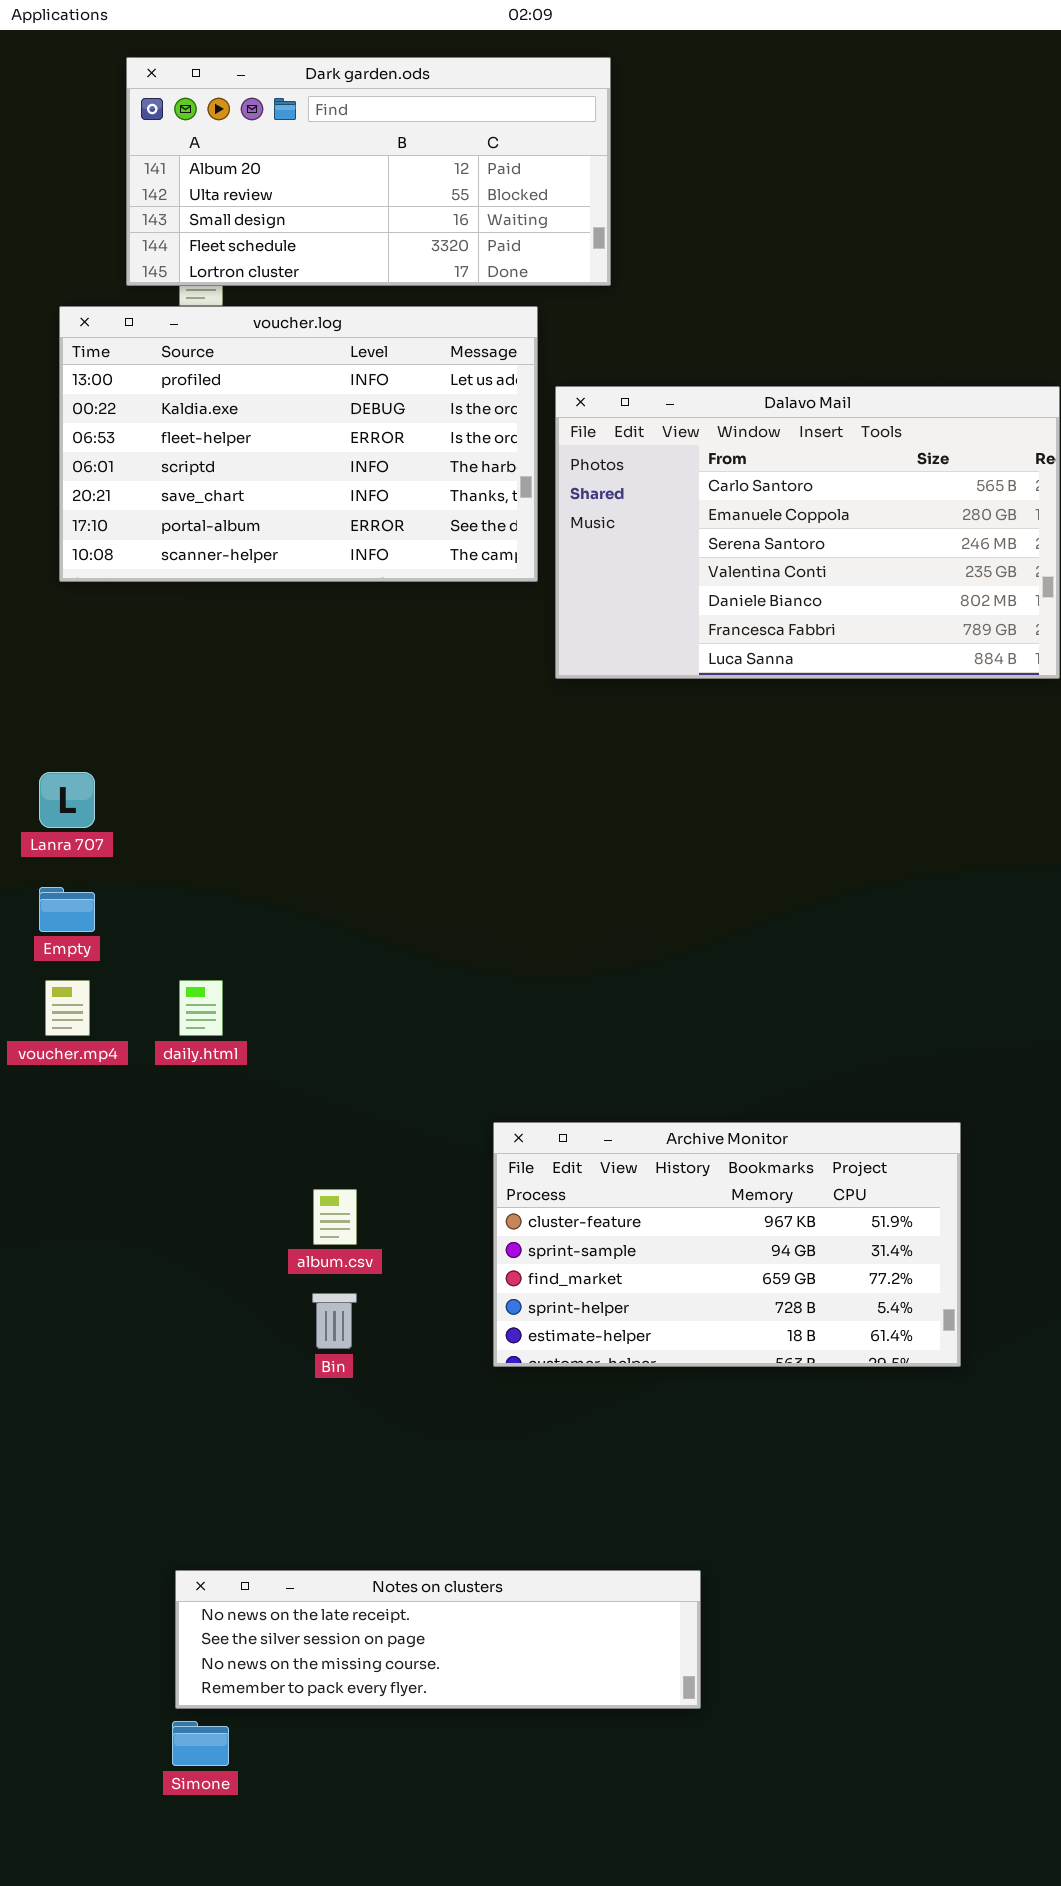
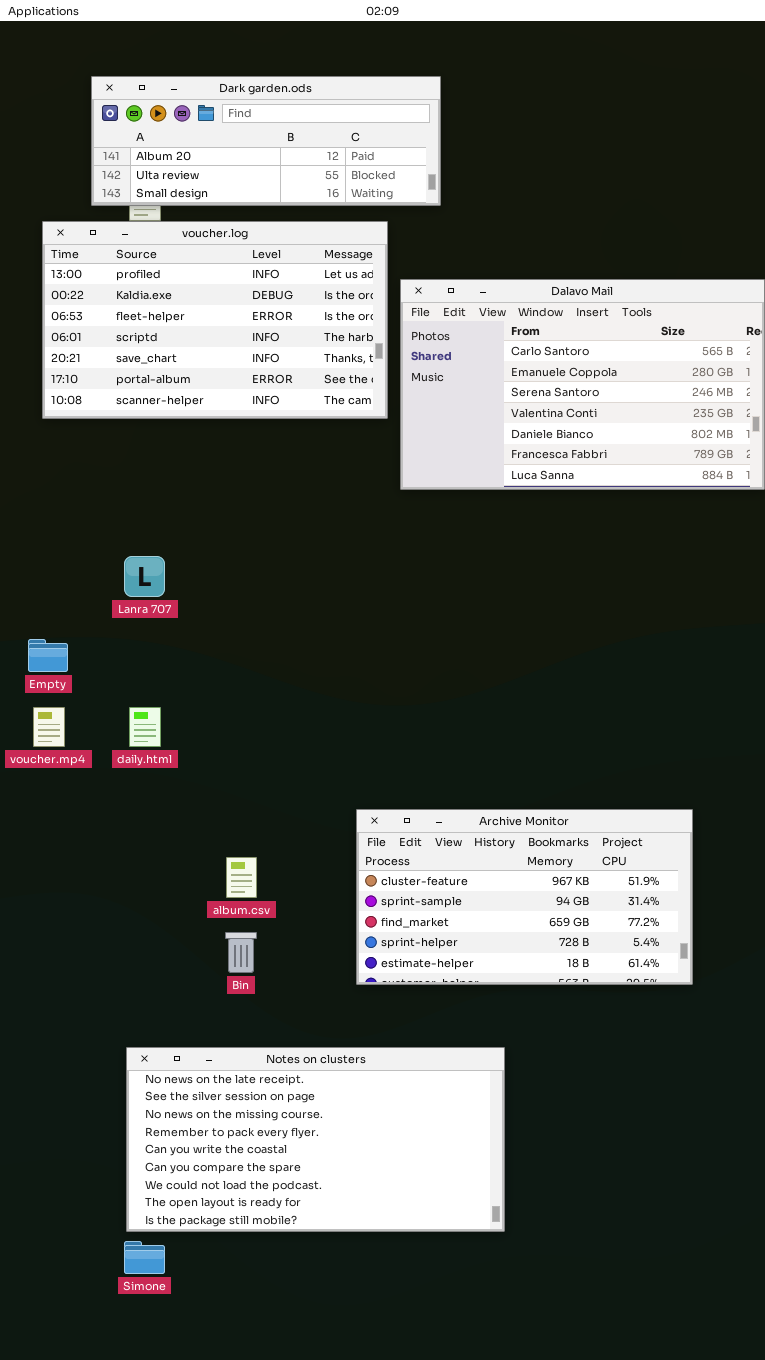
Dark garden.ods: [126,57,611,286] -> [91,76,441,206], resized
Lanra 707: [39,772,95,828] -> [124,556,165,597], moved
Notes on clusters: [175,1570,701,1709] -> [126,1047,505,1232], resized

